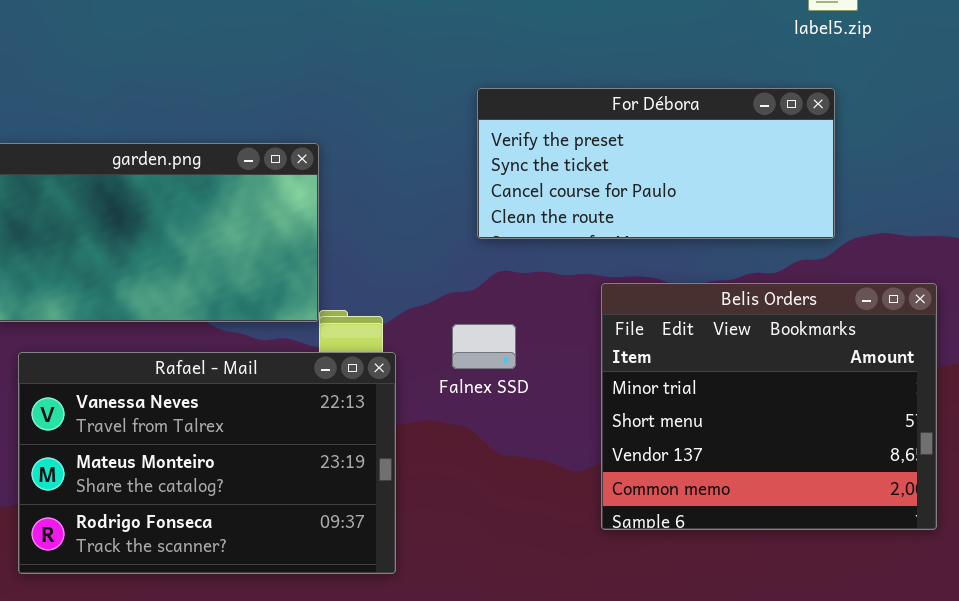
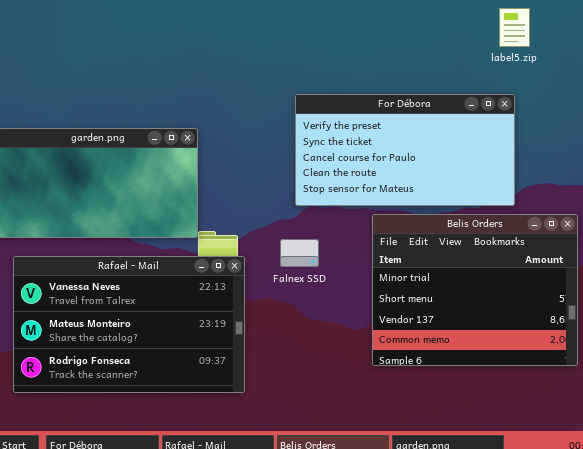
For Débora: [477,88,835,239] -> [295,94,515,206], resized

